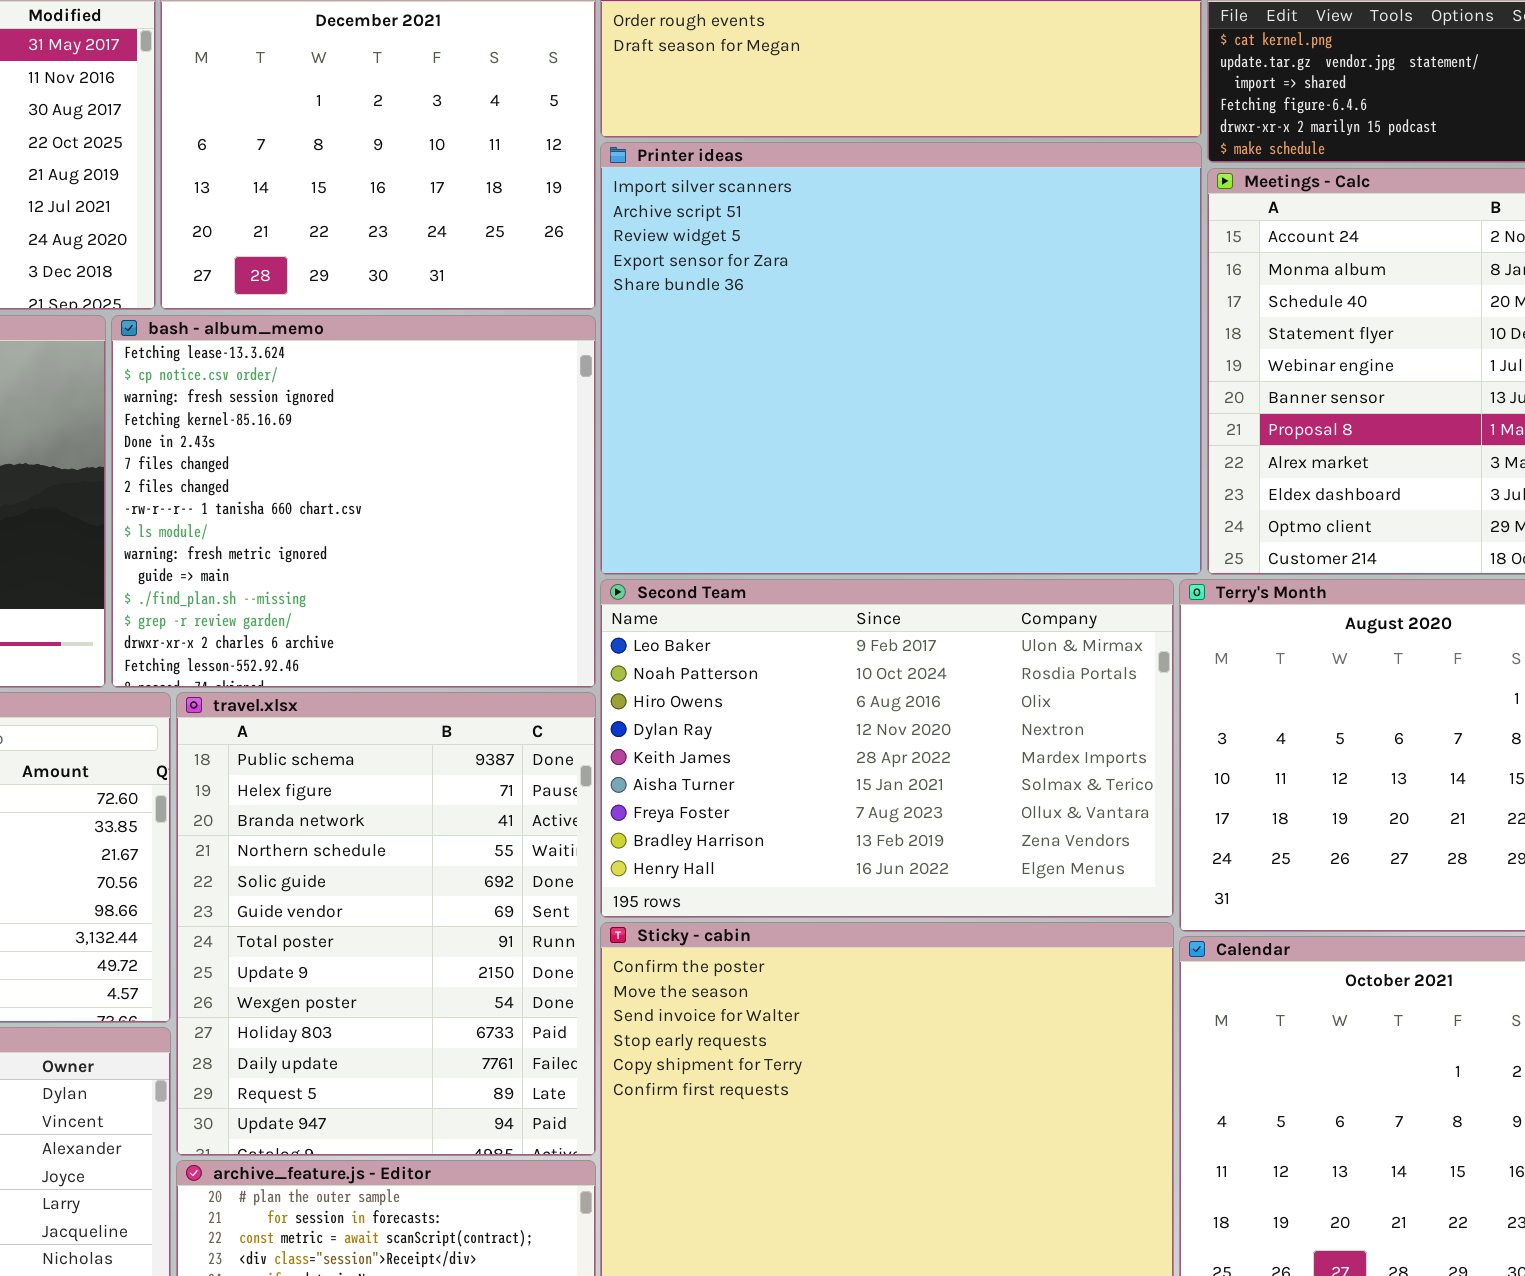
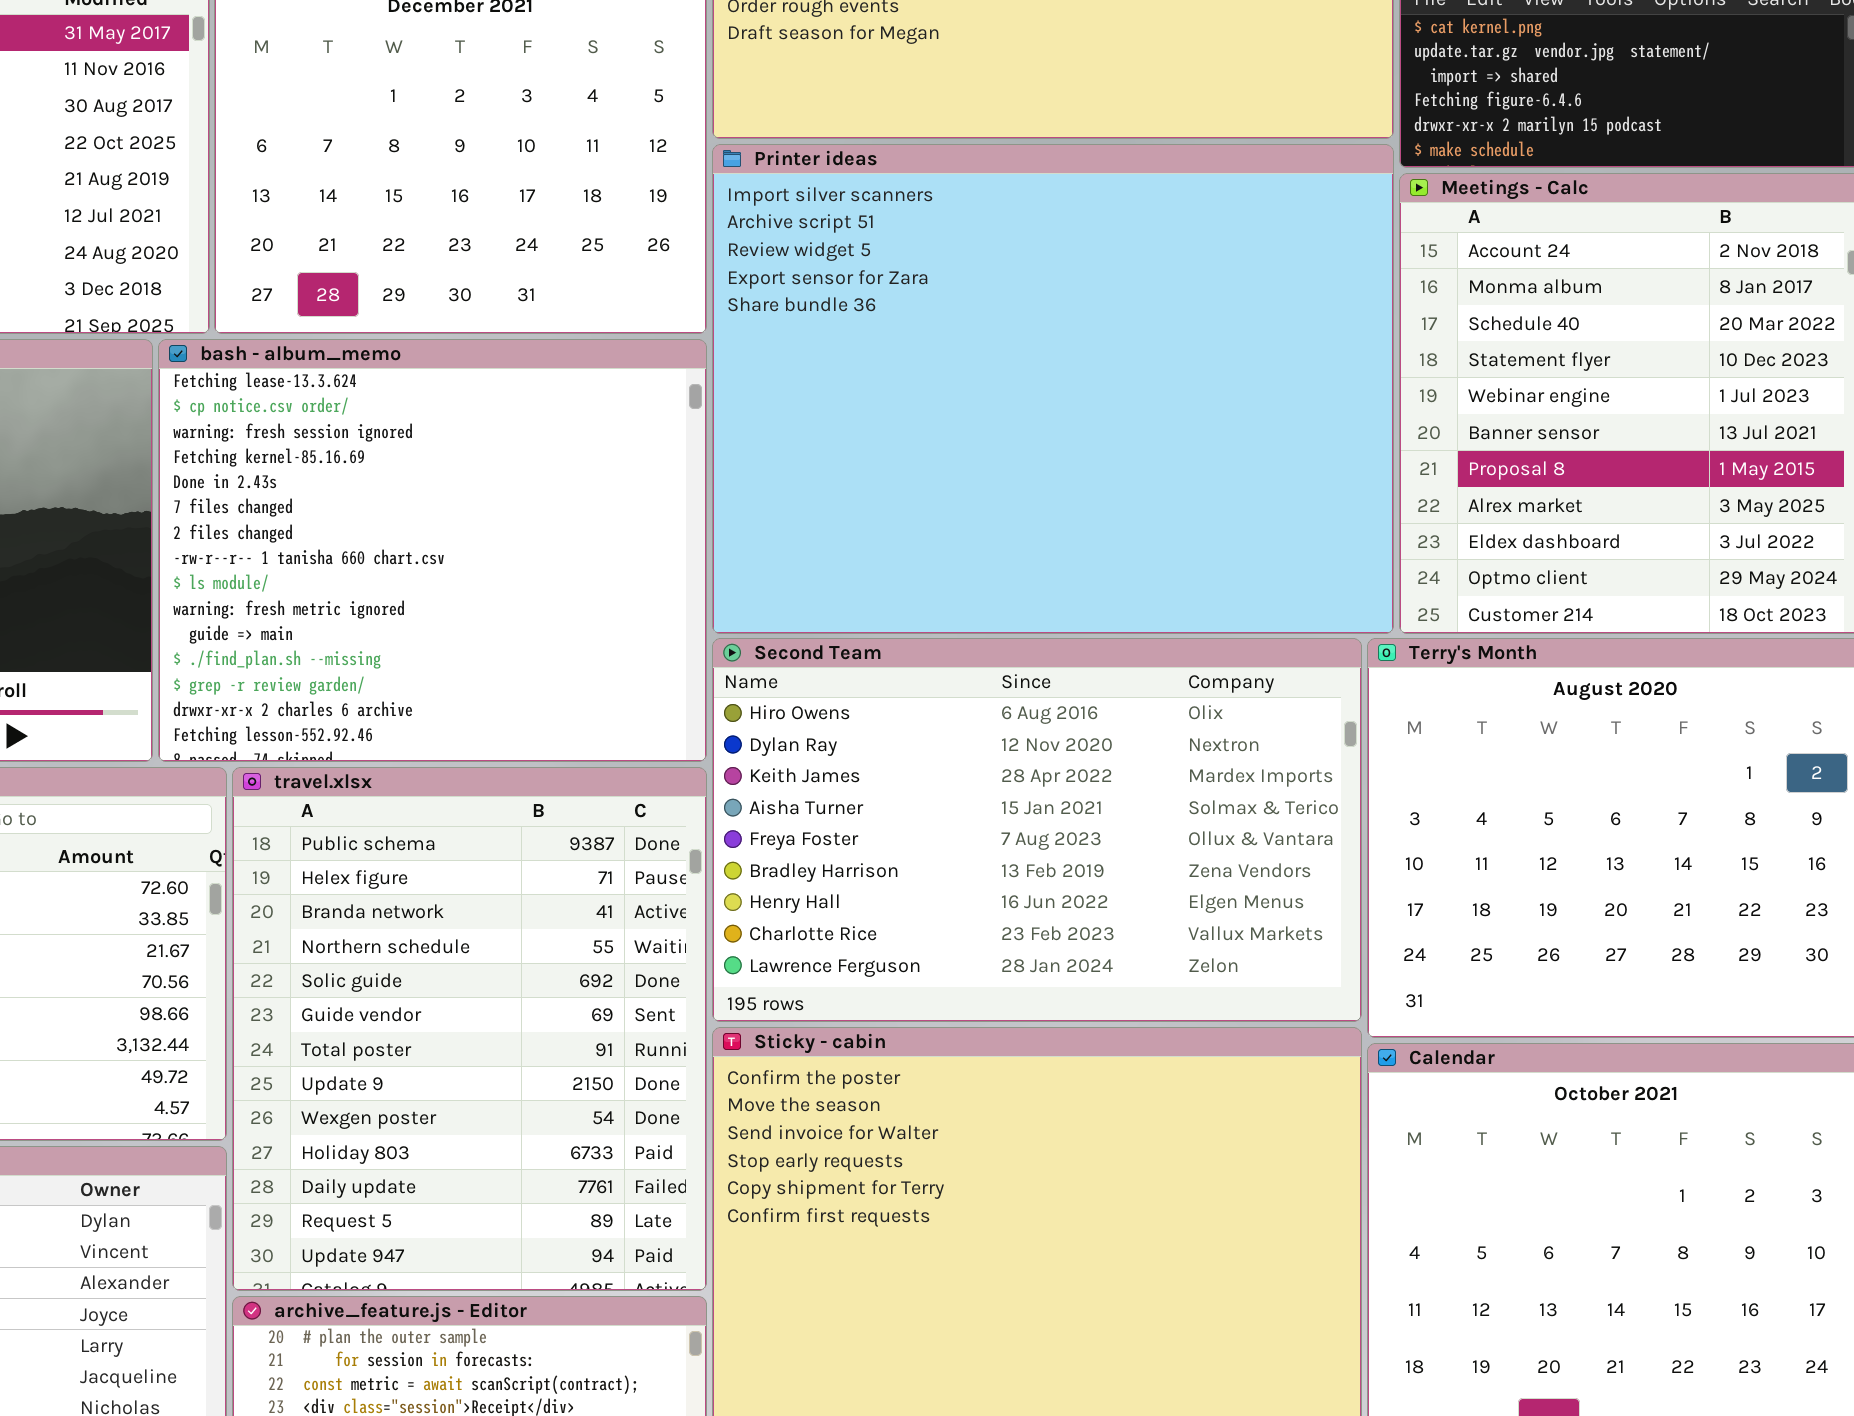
Second Team: [600,579,1174,918] -> [712,638,1362,1022], scrolled down 2 rows

